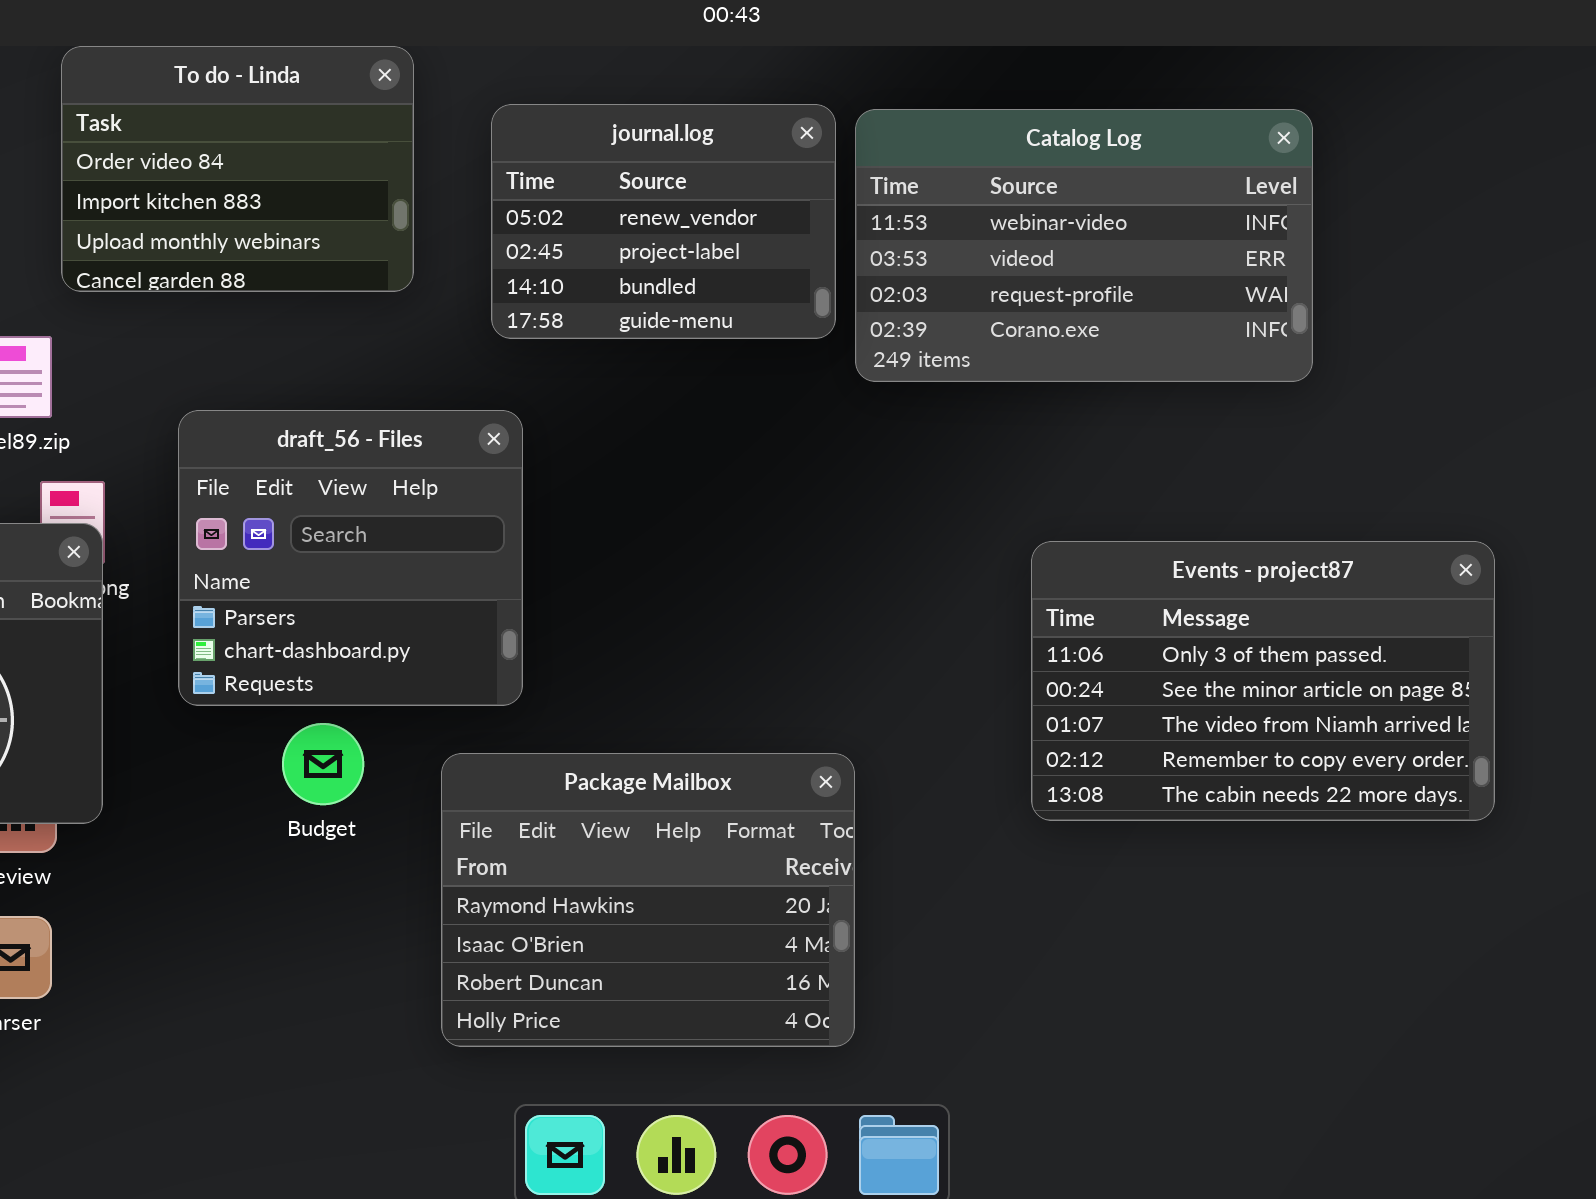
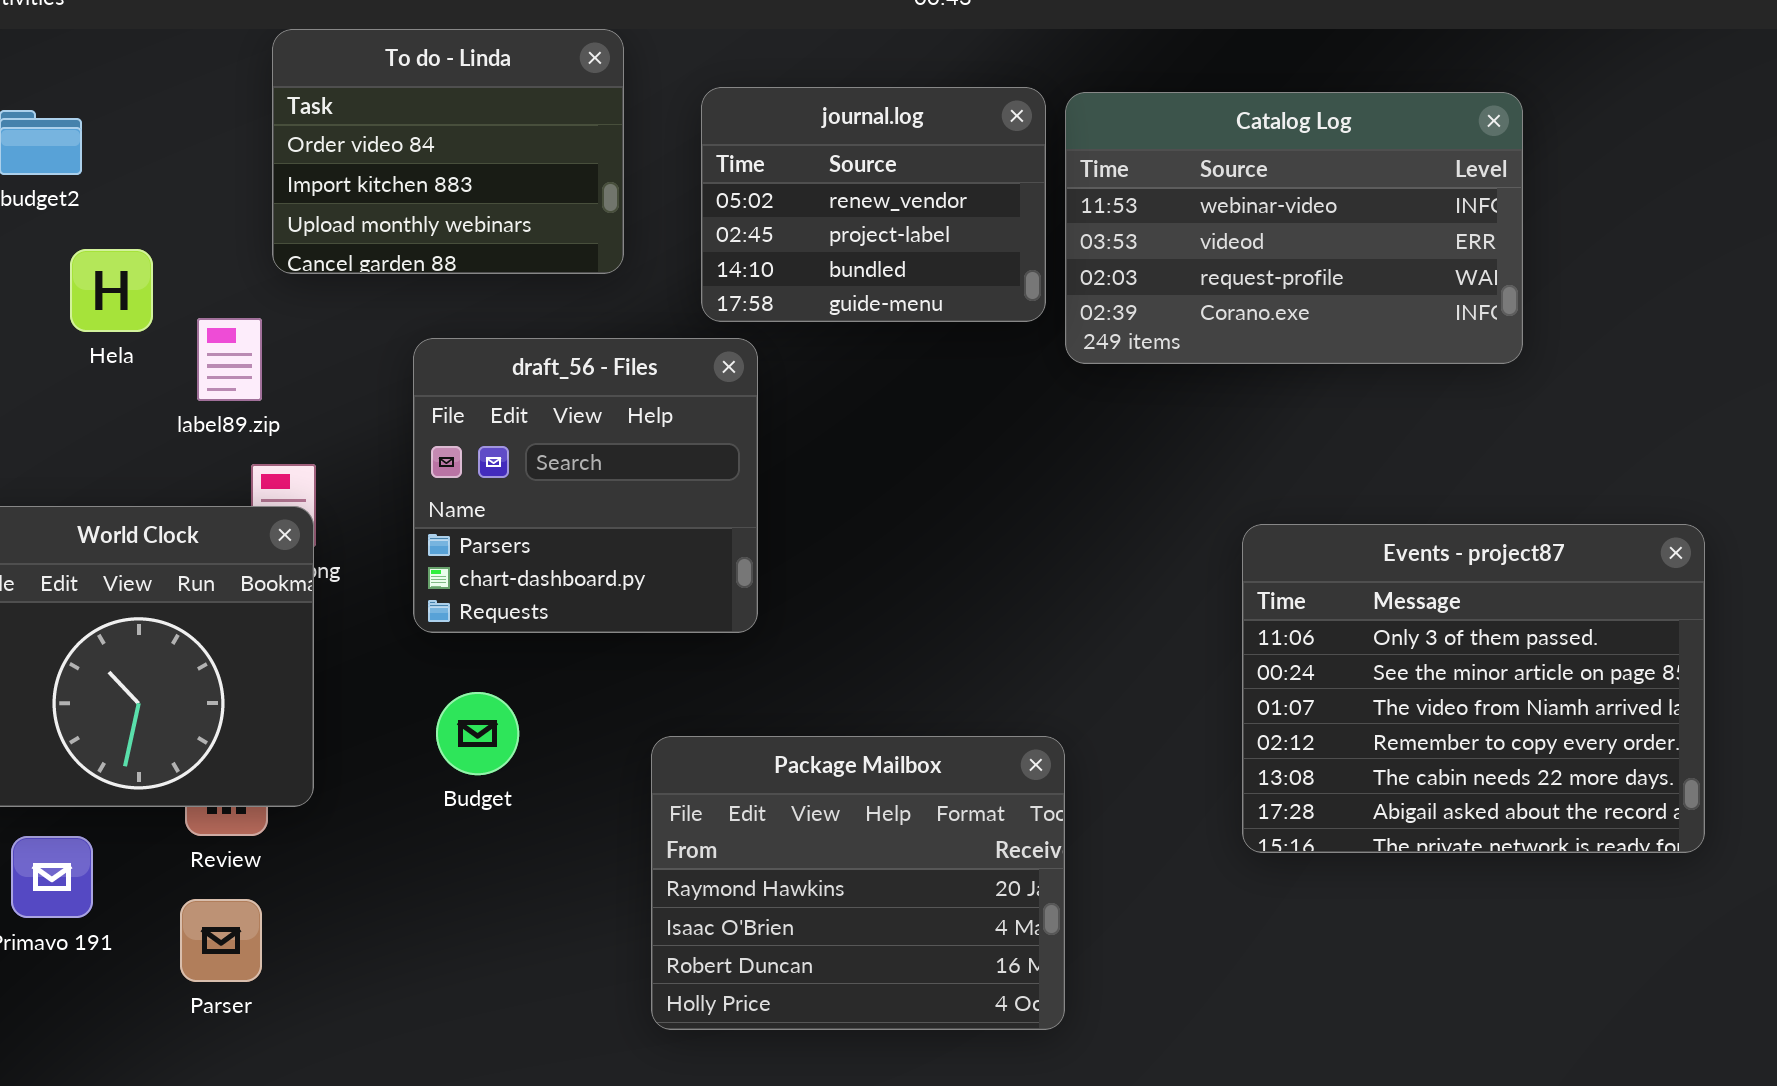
draft_56 - Files: [178,410,523,706] -> [413,338,758,633], moved
Events - project87: [1031,541,1495,821] -> [1242,524,1705,853], resized
Budget: [282,723,364,805] -> [436,692,519,775], moved

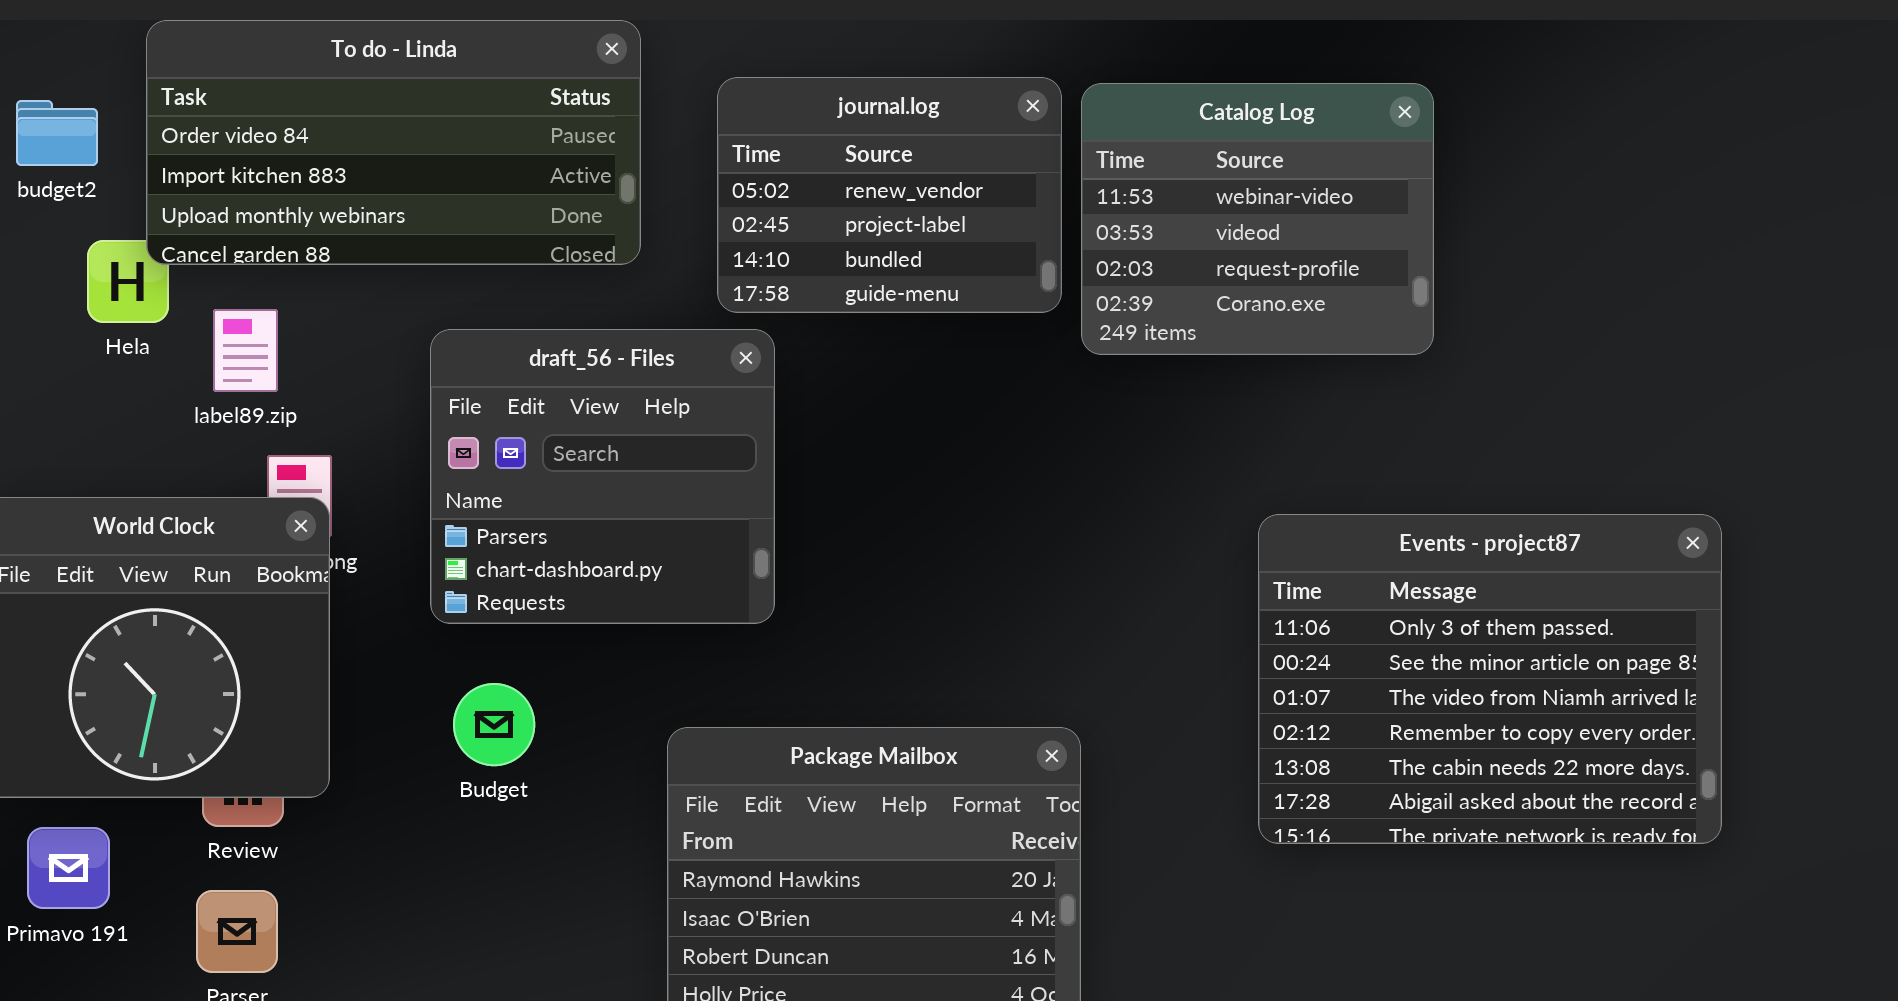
To do - Linda: [272,29,624,274] -> [146,20,641,265], resized
Catalog Log: [1065,92,1523,364] -> [1081,83,1434,355], resized

